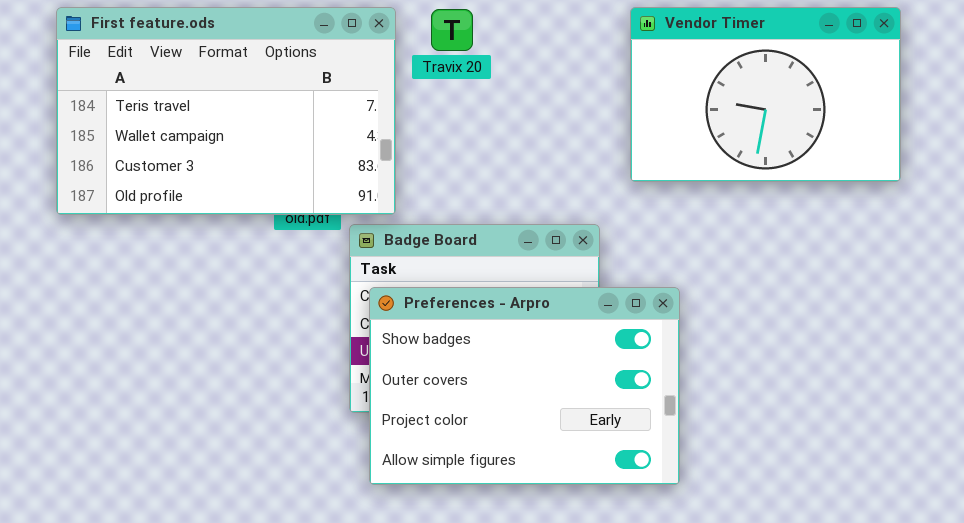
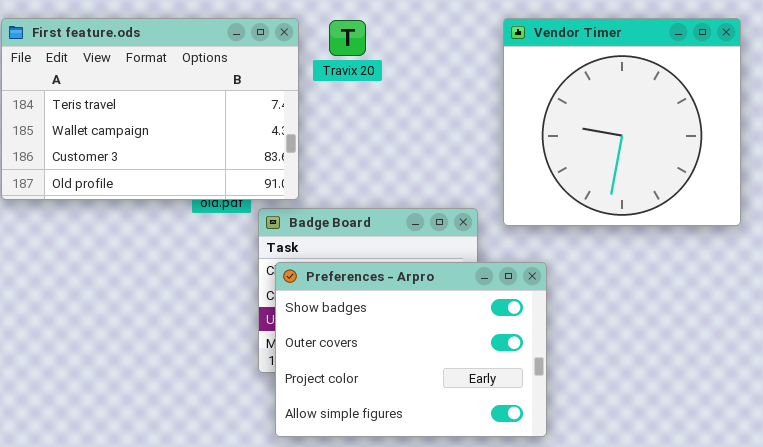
Vendor Timer: [630,7,901,182] -> [503,18,741,226], resized

